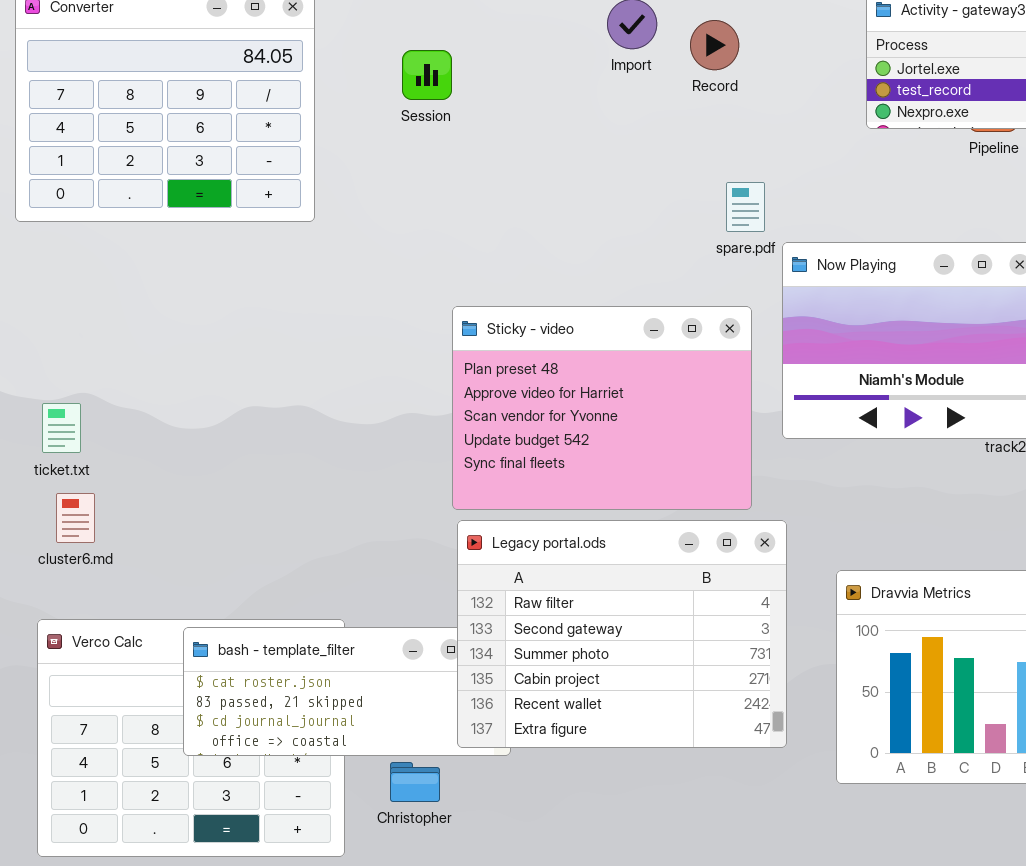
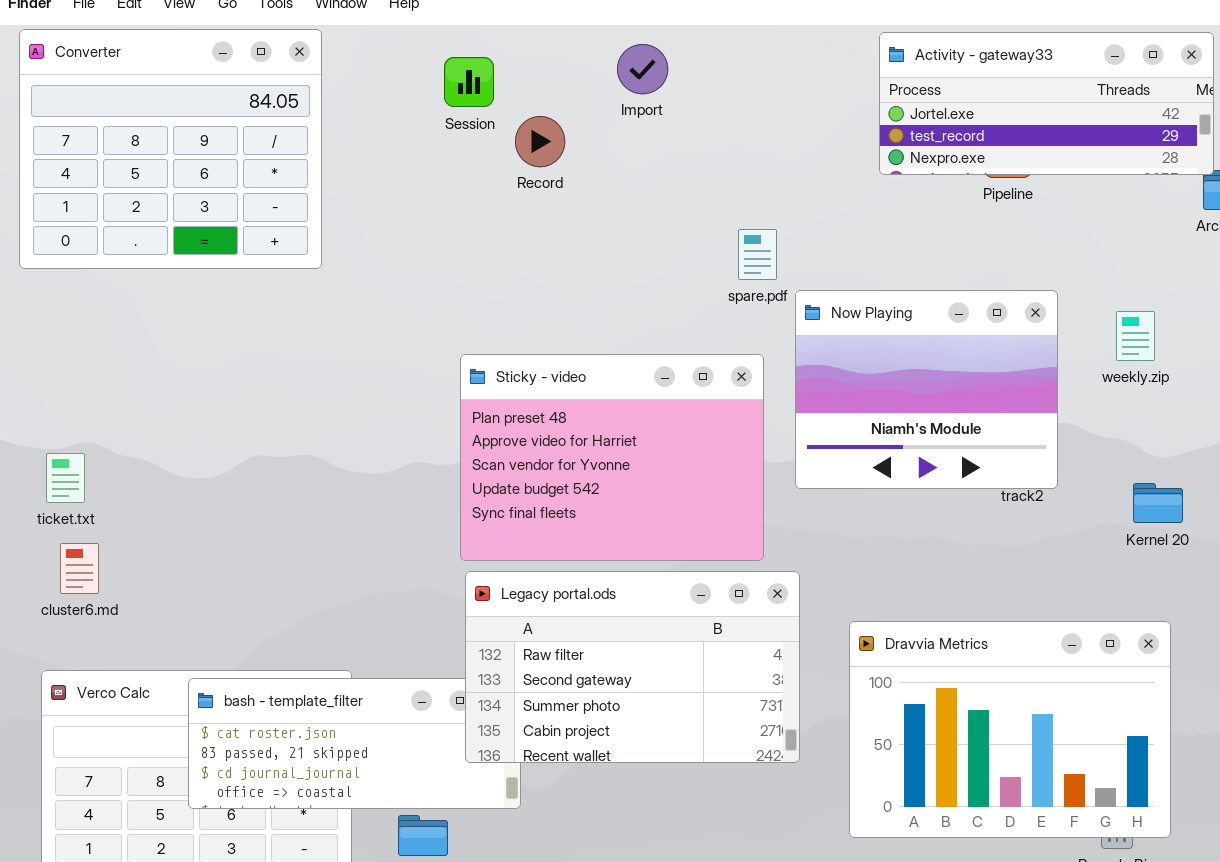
Record: [690,20,739,70] -> [515,116,565,167], moved
Session: [402,50,452,100] -> [444,57,494,107], moved
Legacy portal.ods: [457,520,787,748] -> [465,571,800,763], resized

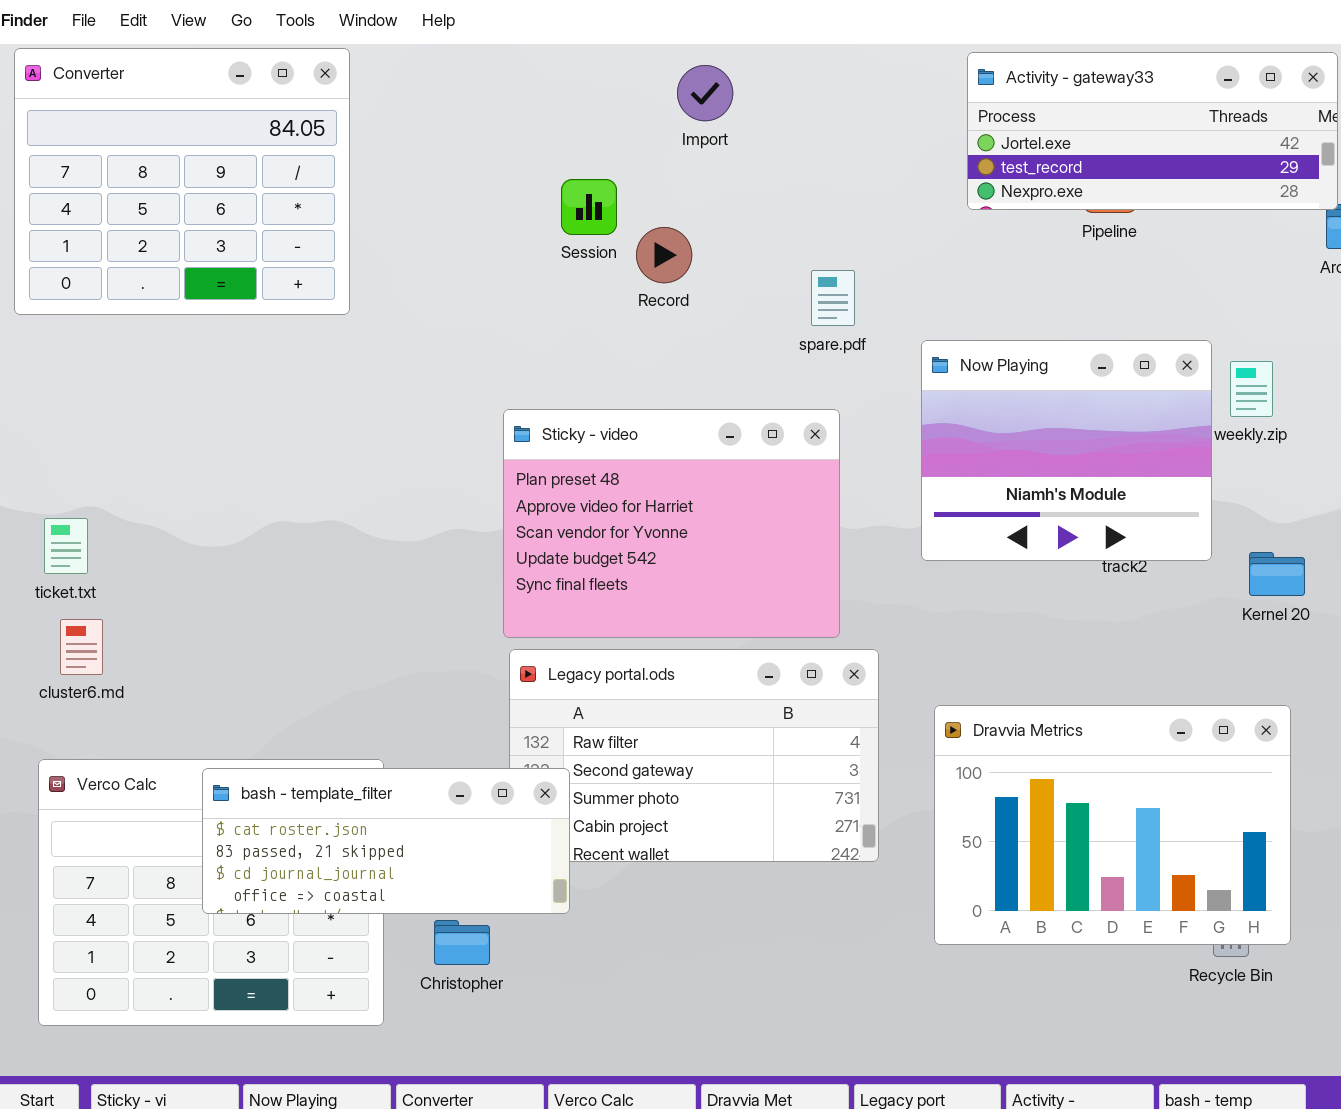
Session: [444,57,494,107] -> [561,179,617,235], moved
Record: [515,116,565,167] -> [636,227,692,283], moved
Now Playing: [795,290,1058,489] -> [921,340,1212,561], moved
bash - template_filter: [188,678,521,809] -> [202,768,570,914], raised

